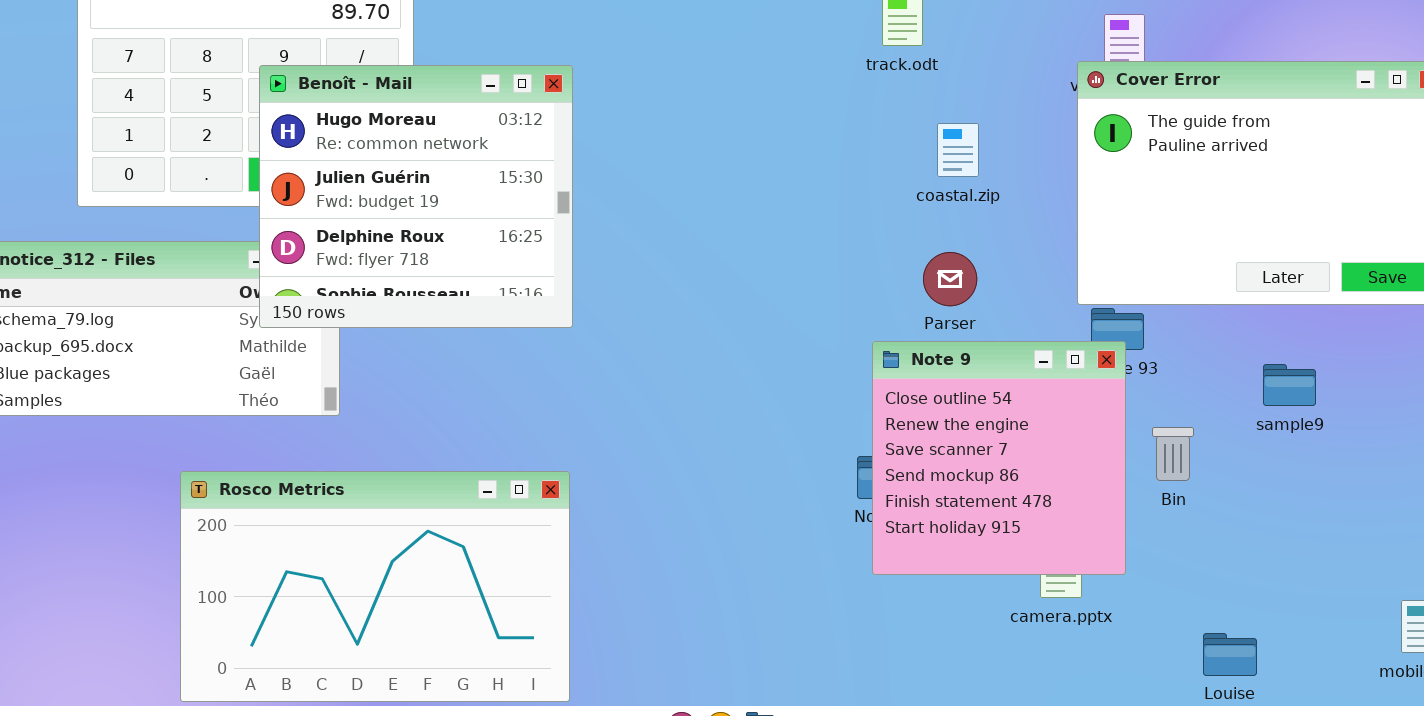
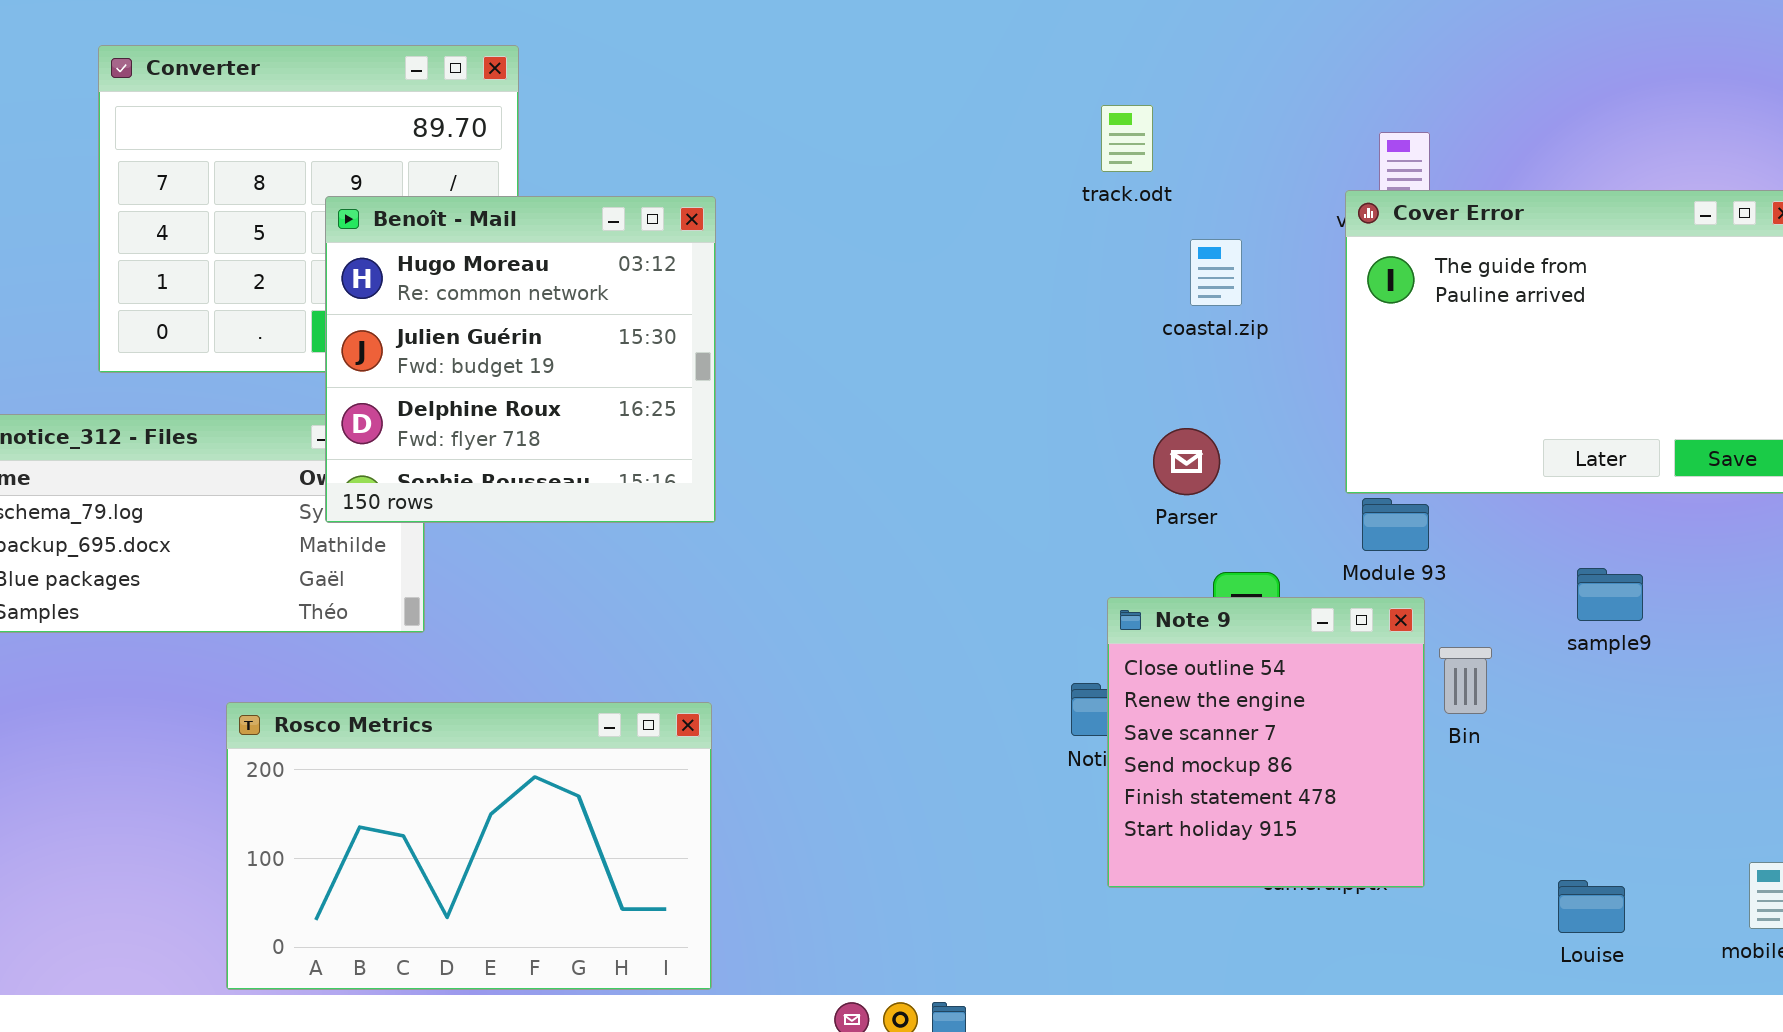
coastal.zip: [937,123,979,177] -> [1190,239,1242,306], moved
Note 9: [872,341,1126,575] -> [1107,597,1425,888], moved
Louise: [1203,633,1257,676] -> [1558,880,1625,933], moved

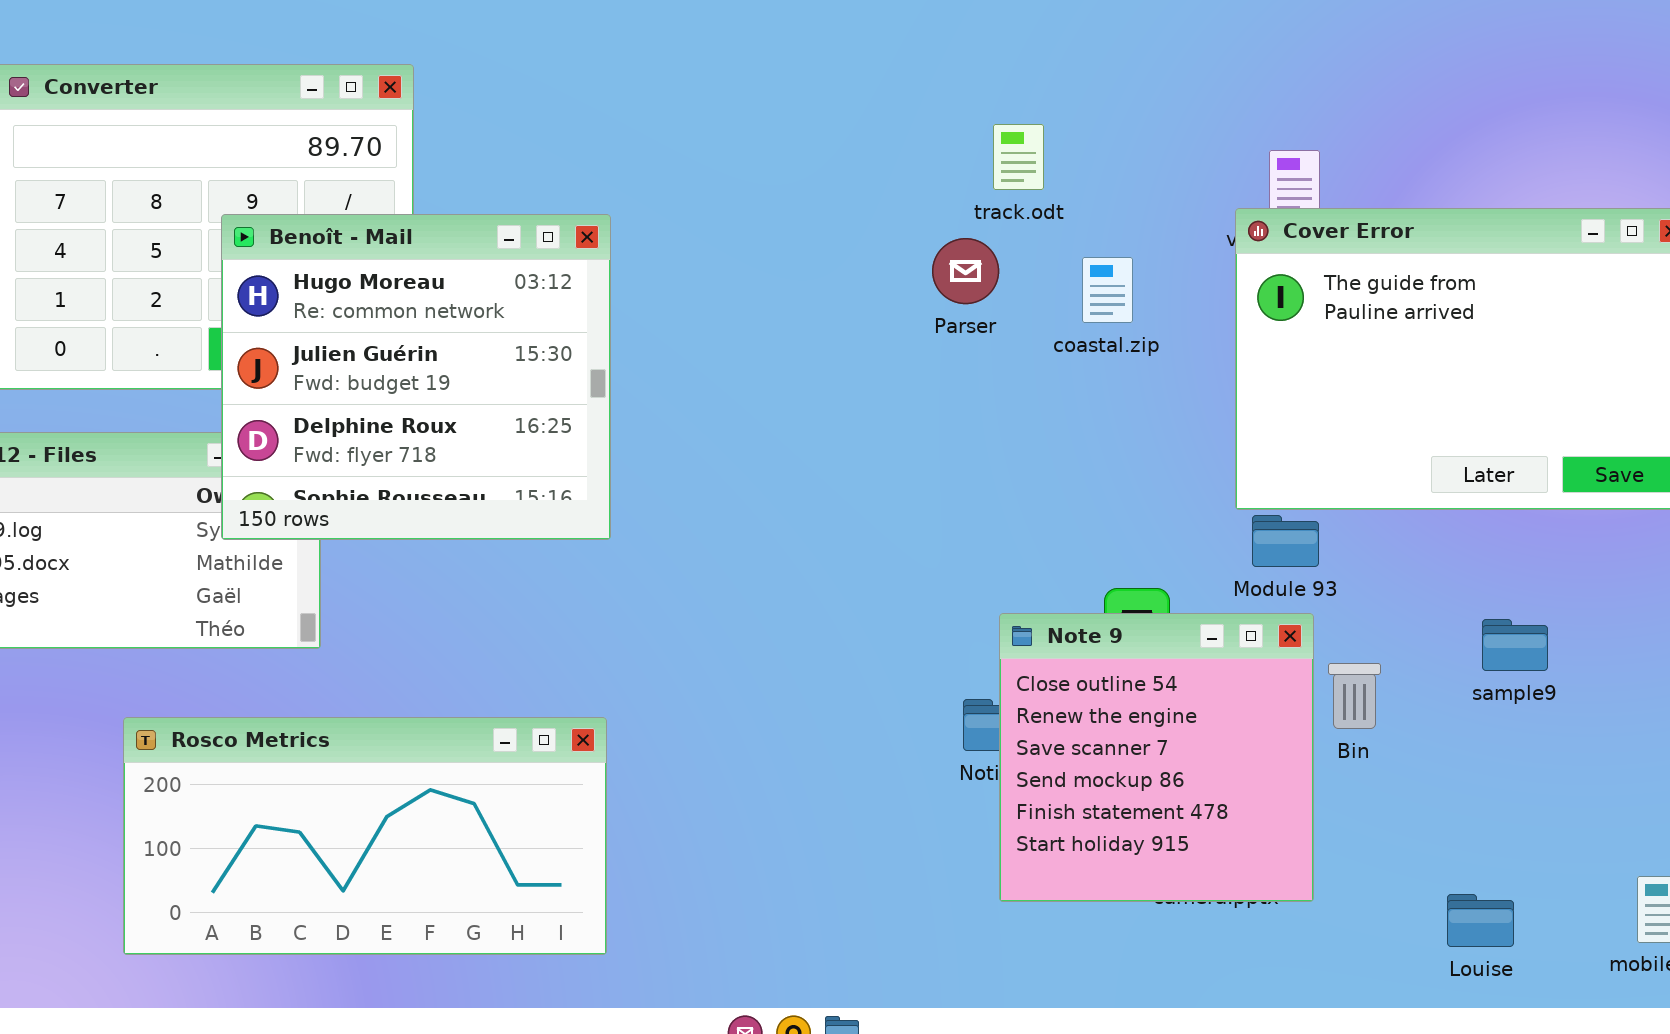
Parser: [1153,428,1220,495] -> [932,238,999,304], moved
sample9: [1577,568,1643,621] -> [1482,619,1548,671], moved
Rosco Metrics: [226,702,712,990] -> [123,717,607,955], resized

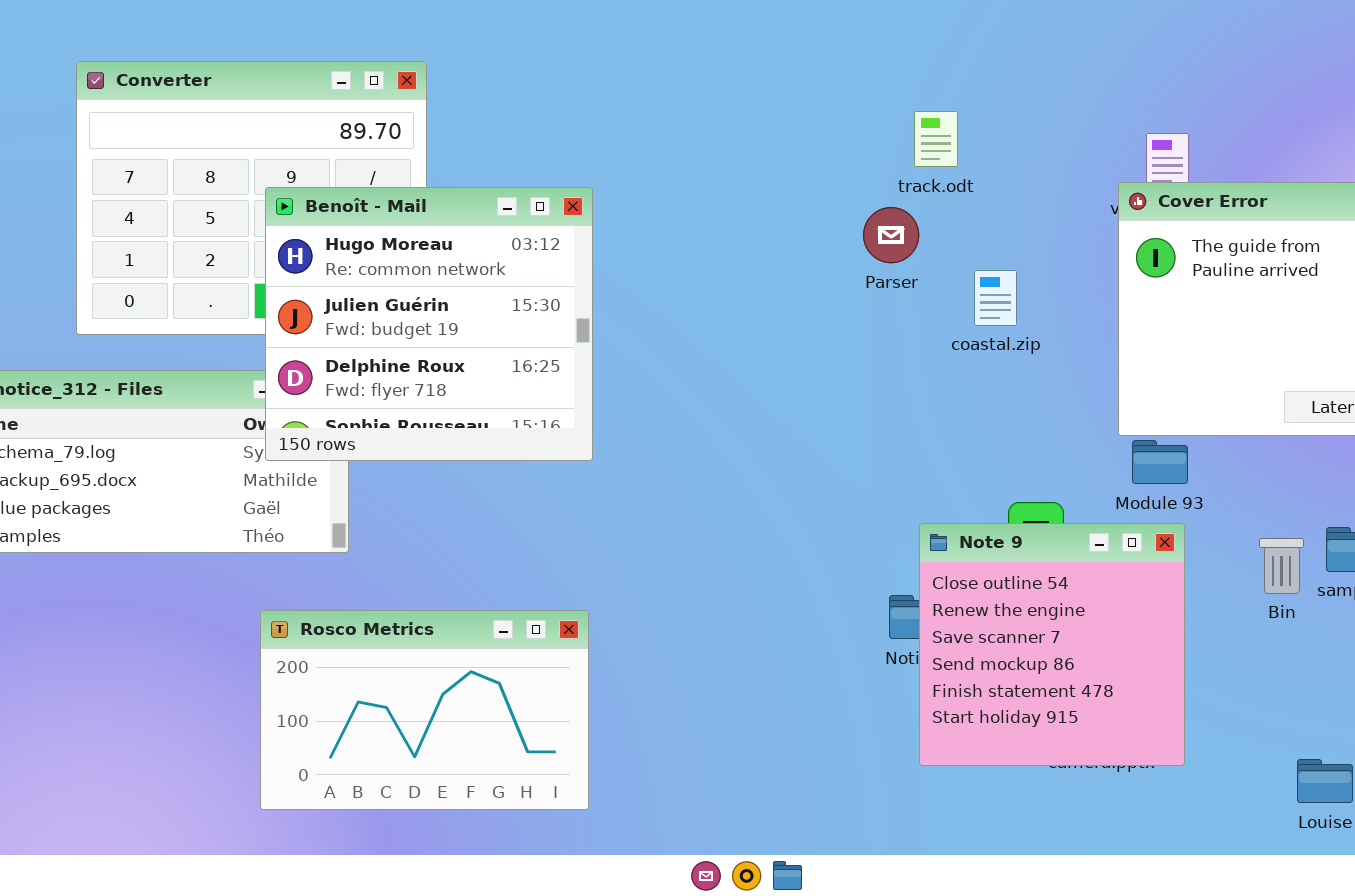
coastal.zip: [1082,257,1133,323] -> [974,270,1017,326], moved
Bin: [1328,663,1381,729] -> [1259,538,1304,594], moved
Rosco Metrics: [123,717,607,955] -> [260,610,589,810], resized

